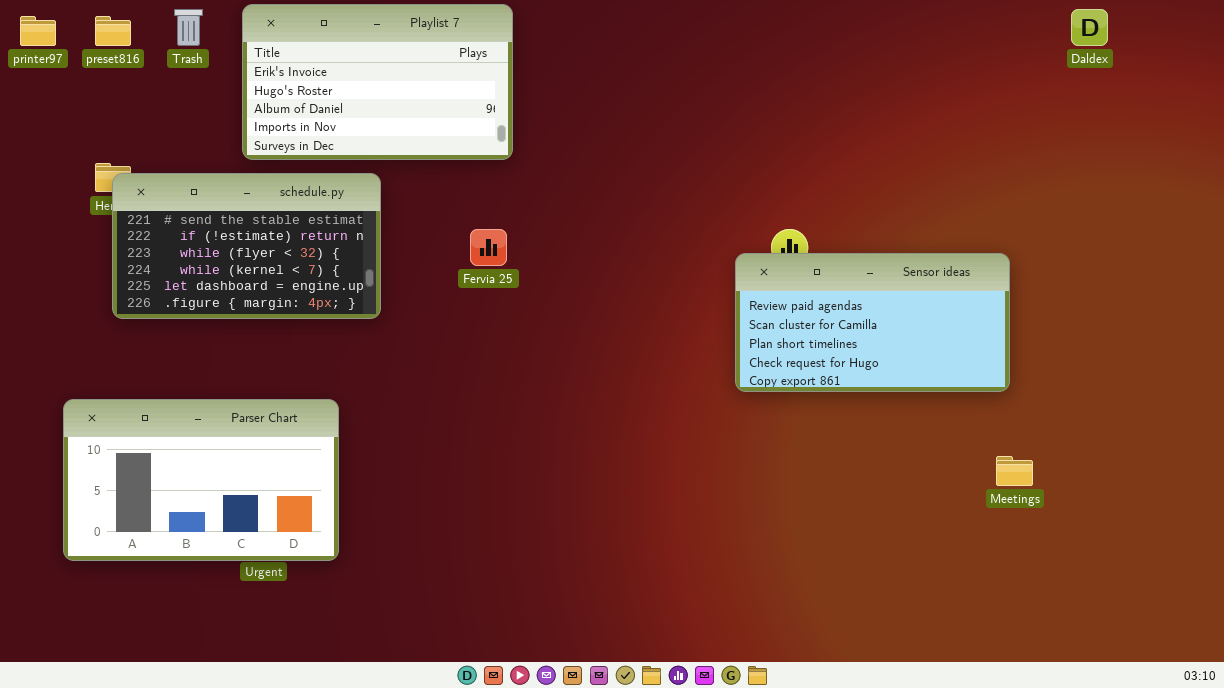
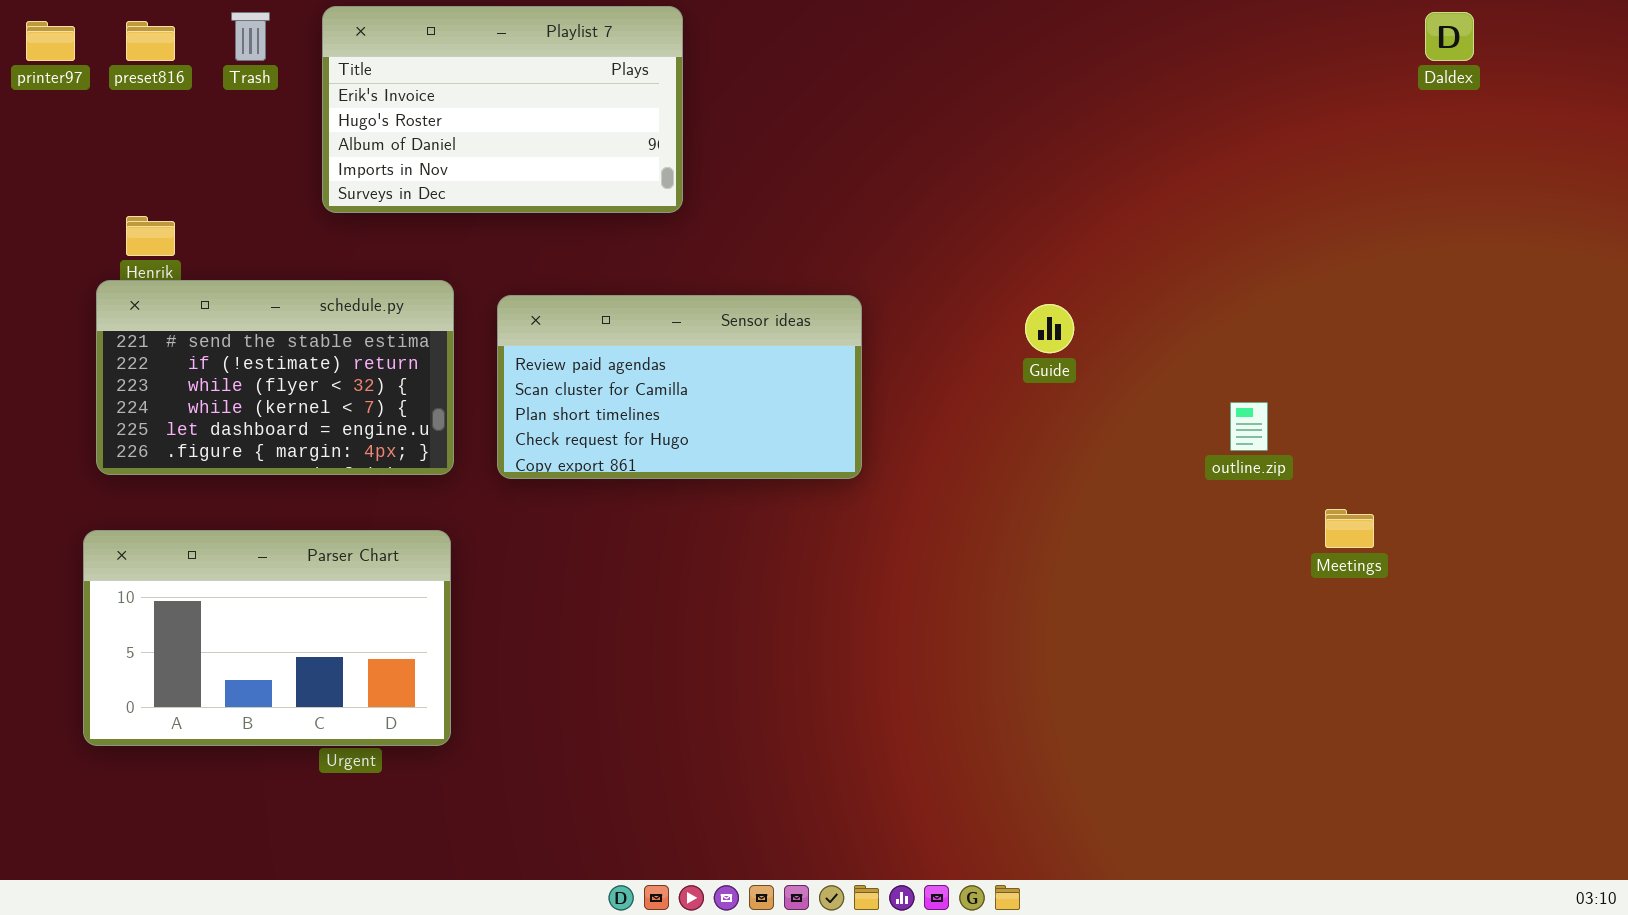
schedule.py: [112,173,381,319] -> [96,280,454,475], moved
Sensor ideas: [735,253,1010,392] -> [497,295,862,479], moved
Meetings: [996,456,1033,486] -> [1325,509,1374,548], moved

